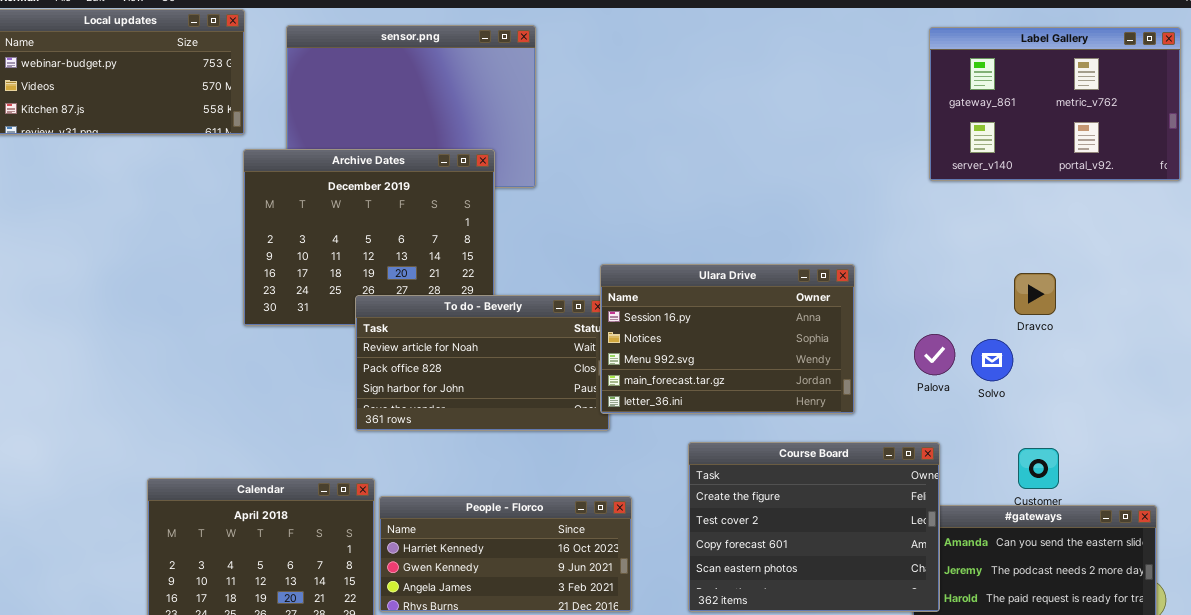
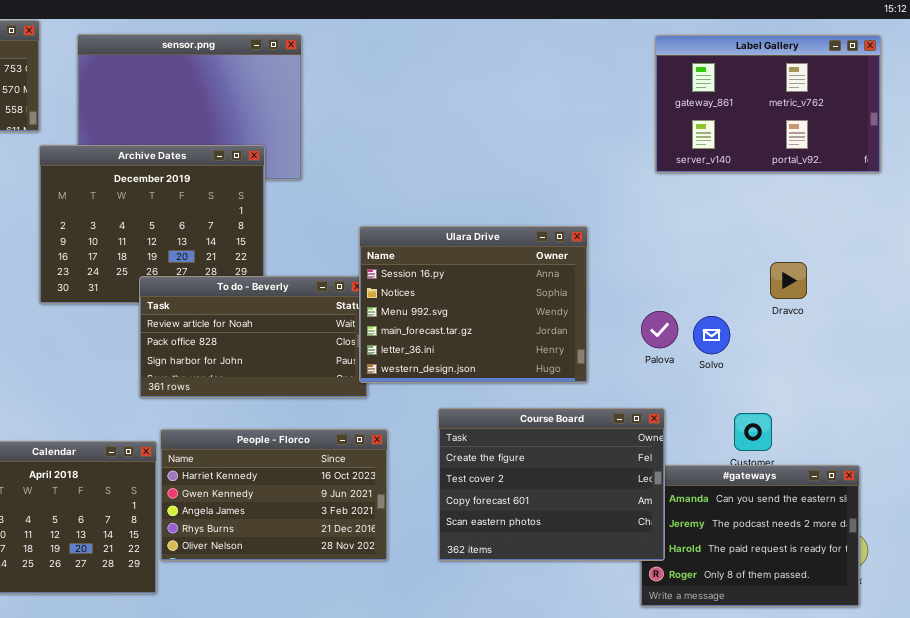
Ulara Drive: [600,264,855,414] -> [359,226,588,383], resized
Dravco: [1014,273,1056,315] -> [770,262,807,299], moved
People - Florco: [379,496,632,612] -> [160,429,388,561], resized

